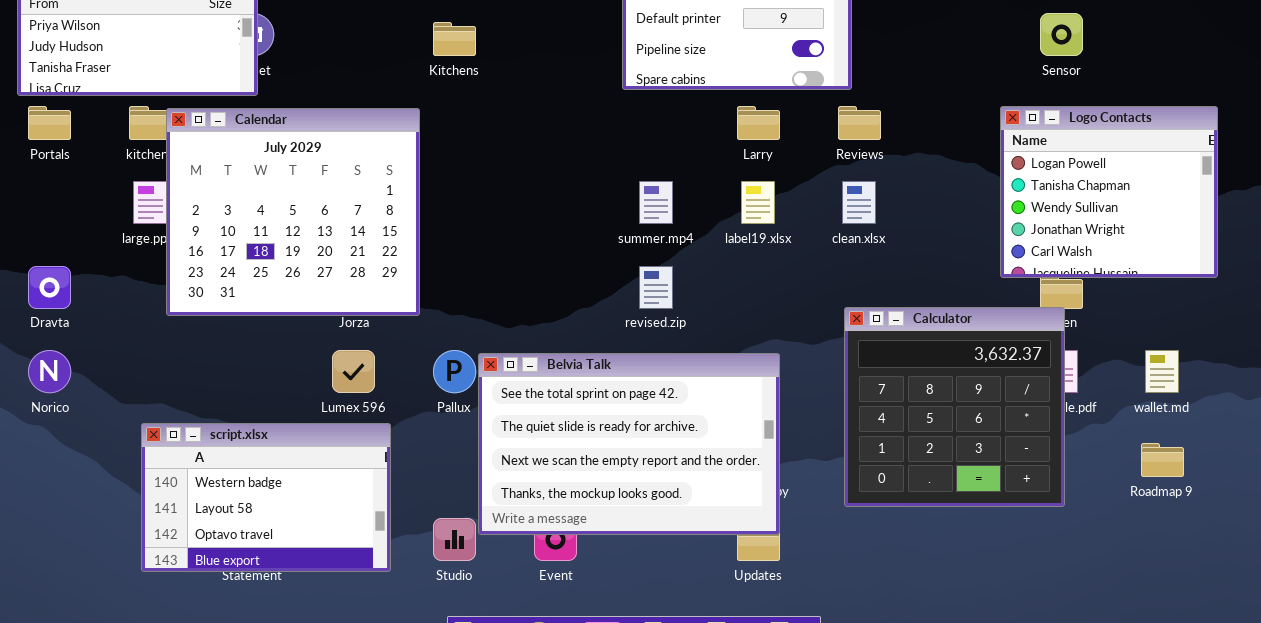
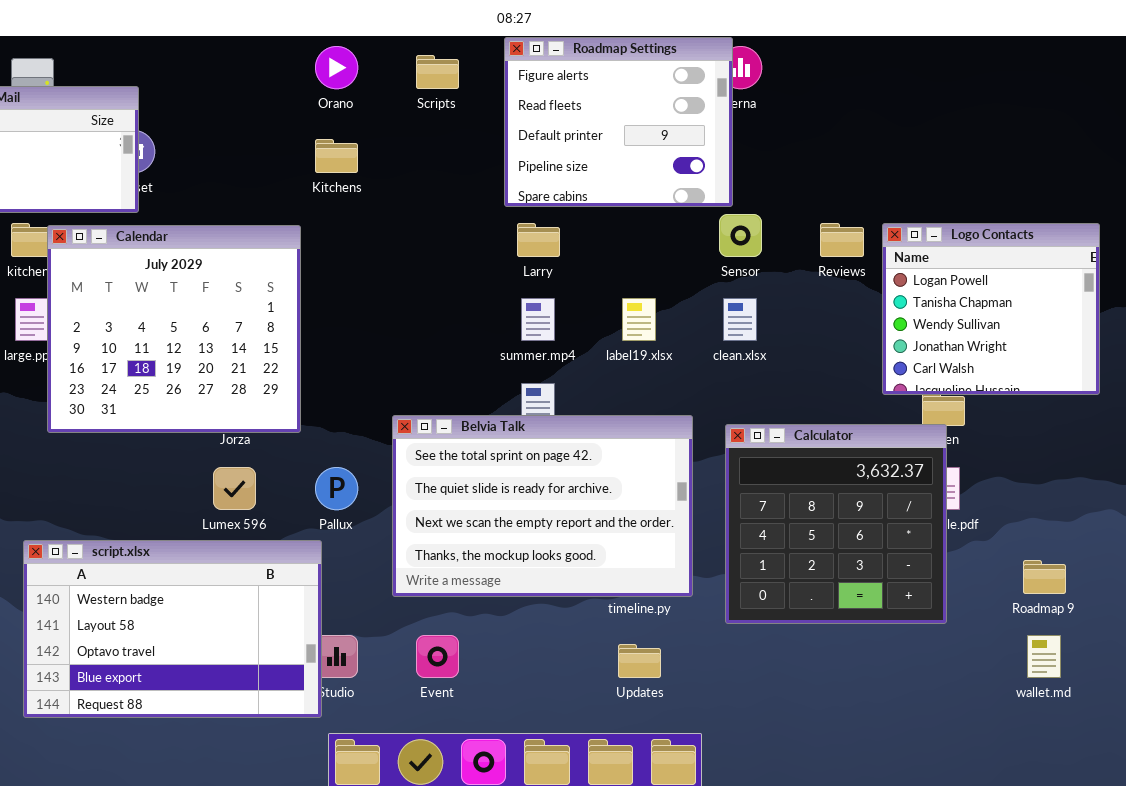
Sensor: [1040,13,1083,56] -> [719,214,762,257], moved
Larry: [737,106,780,140] -> [517,223,560,257], moved
Reviews: [838,106,881,140] -> [820,223,864,257], moved
wallet.md: [1145,350,1179,393] -> [1027,635,1061,678], moved
Belvia Talk: [478,353,780,535] -> [392,415,693,597], moved
script.xlsx: [141,423,391,572] -> [23,540,322,718], resized

